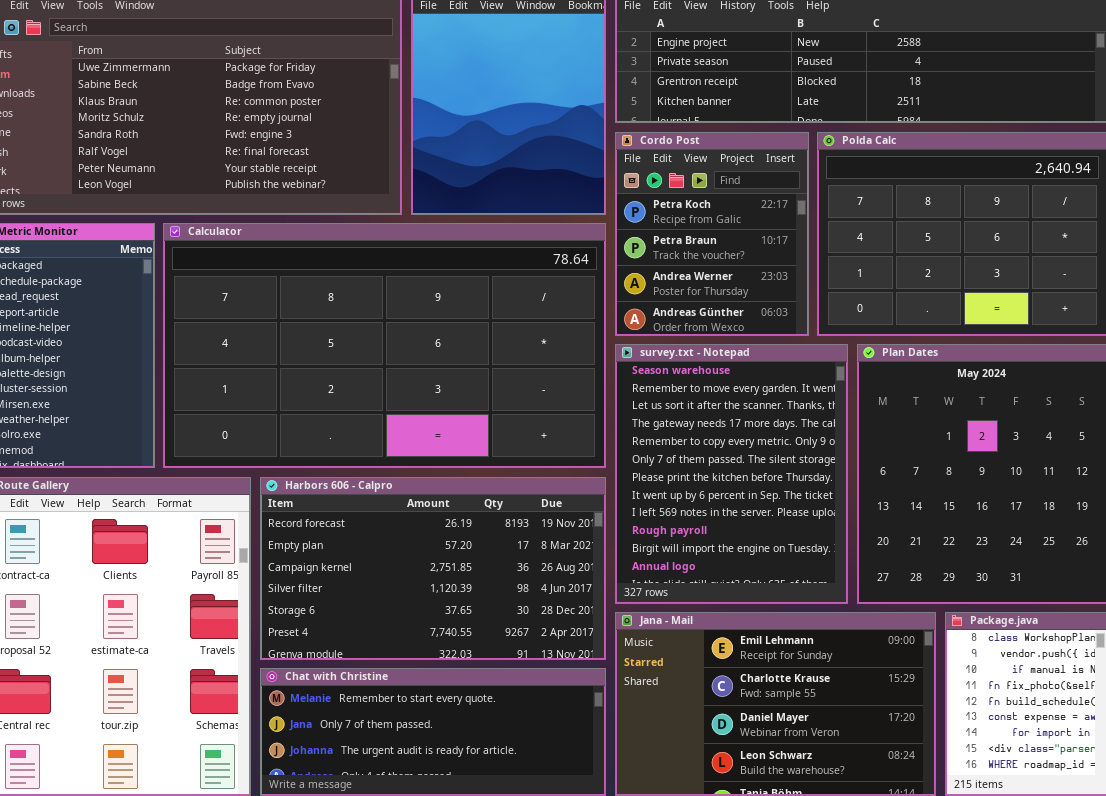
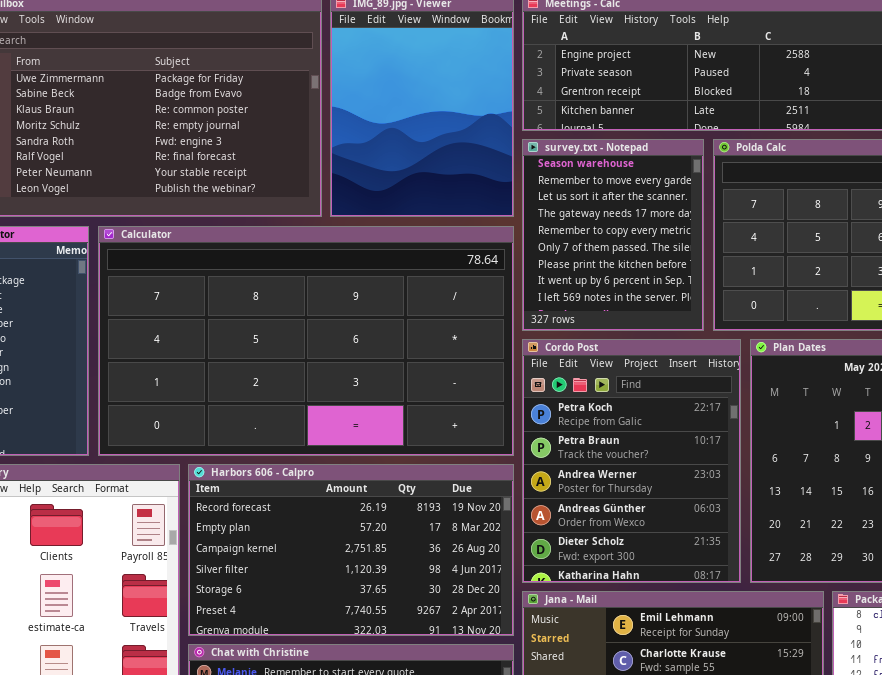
Cordo Post: [615,132,809,336] -> [522,339,741,583], moved, resized
survey.txt - Notepad: [615,344,848,604] -> [522,139,704,331], moved, resized

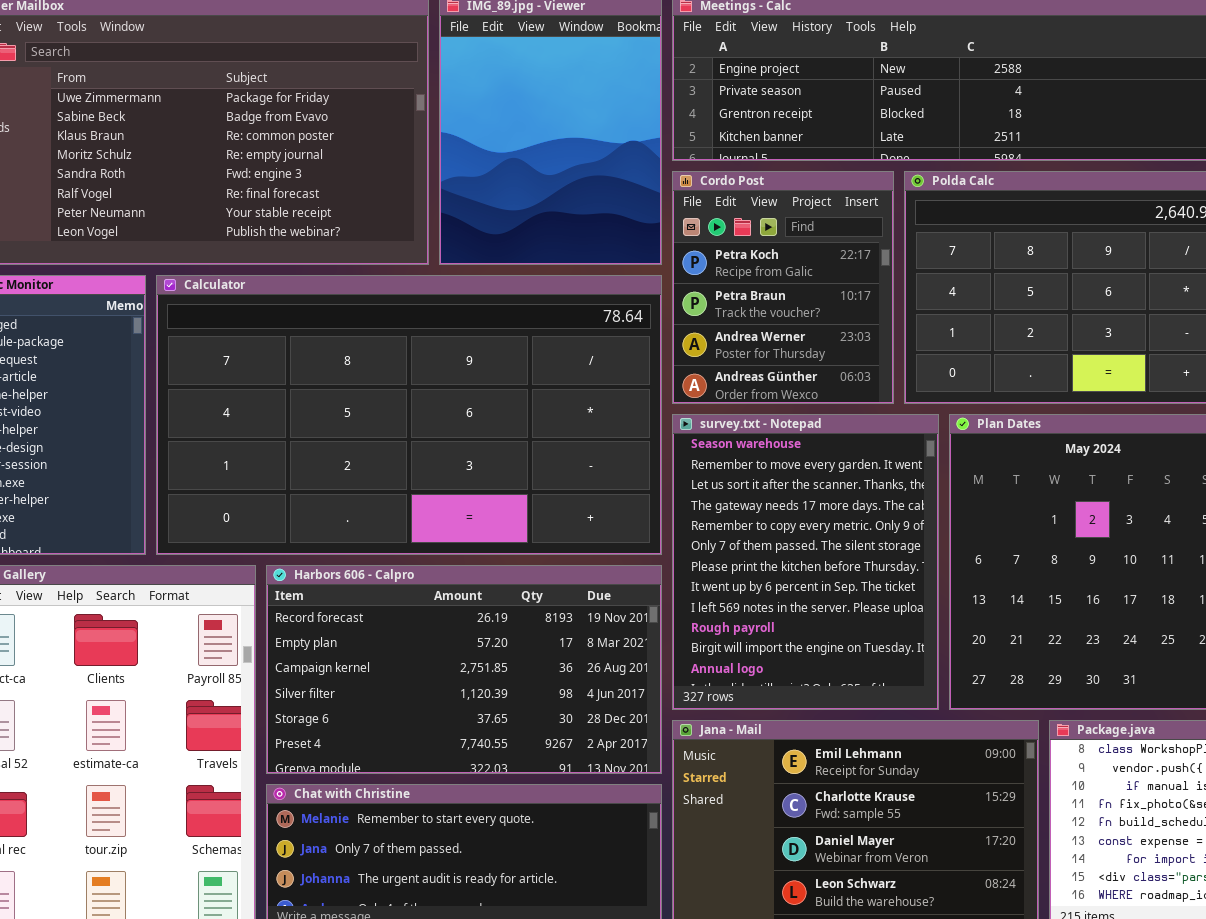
survey.txt - Notepad: [522,139,704,331] -> [672,414,939,710], moved, resized
Cordo Post: [522,339,741,583] -> [672,171,894,404], moved, resized

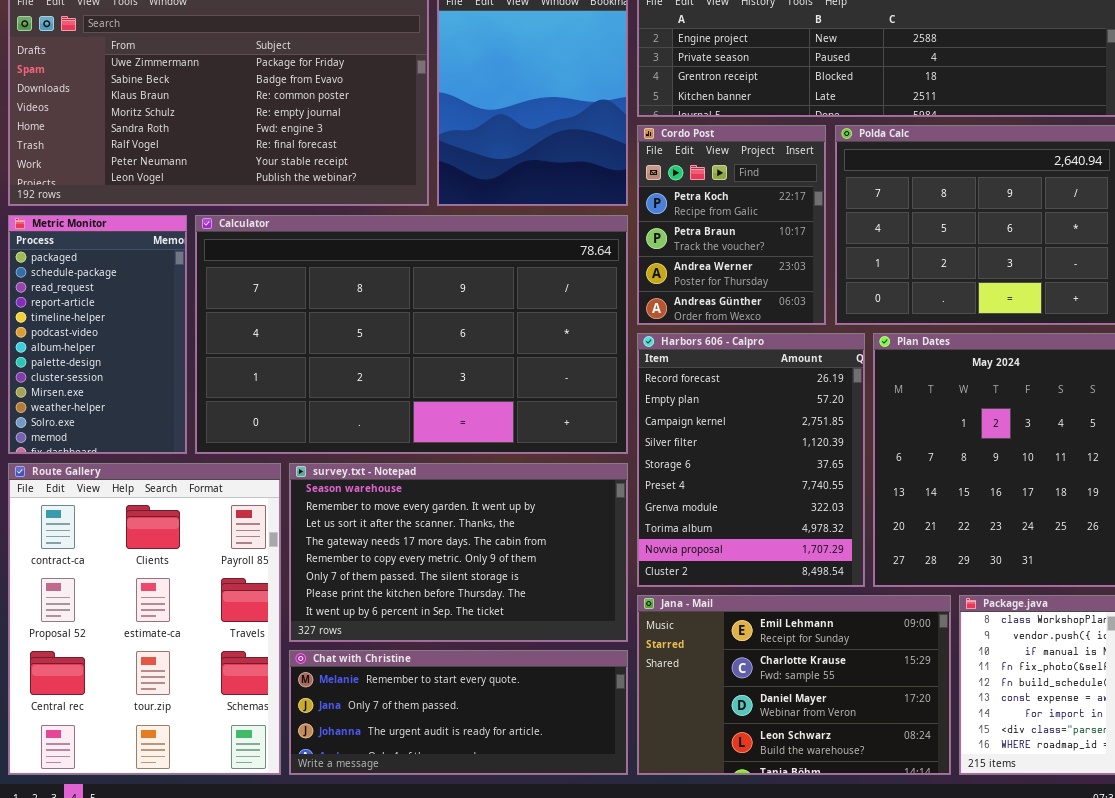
survey.txt - Notepad: [672,414,939,710] -> [289,463,628,642], moved, resized
Harbors 606 - Calpro: [266,565,662,774] -> [637,333,865,587], moved, resized

